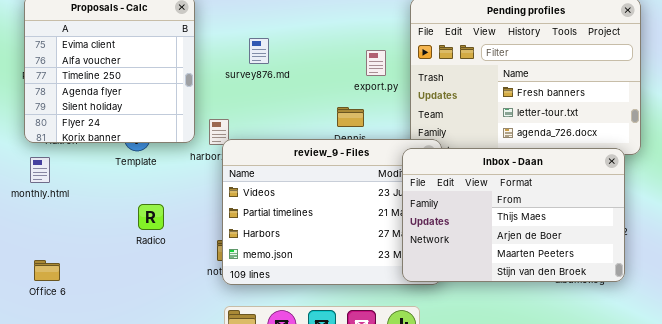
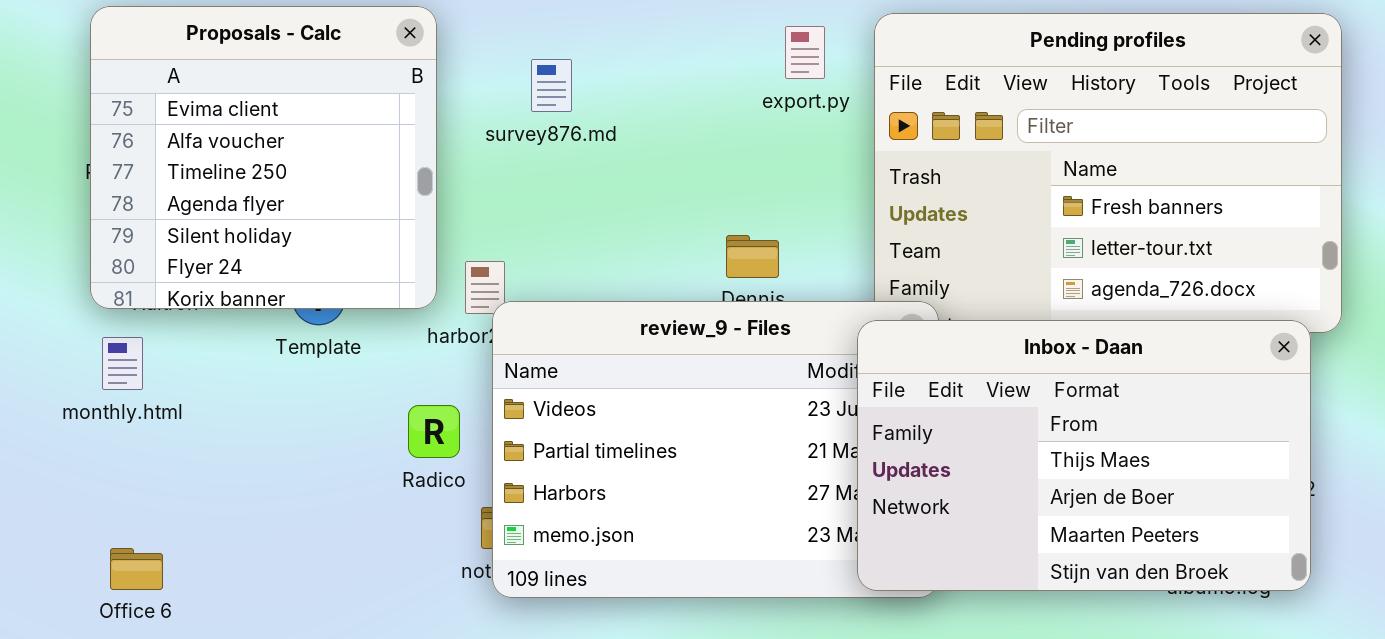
survey876.md: [249,38,269,64] -> [531,59,572,112], moved
export.py: [366,50,386,76] -> [785,26,825,79], moved
Radico: [138,204,164,230] -> [408,405,460,458], moved

